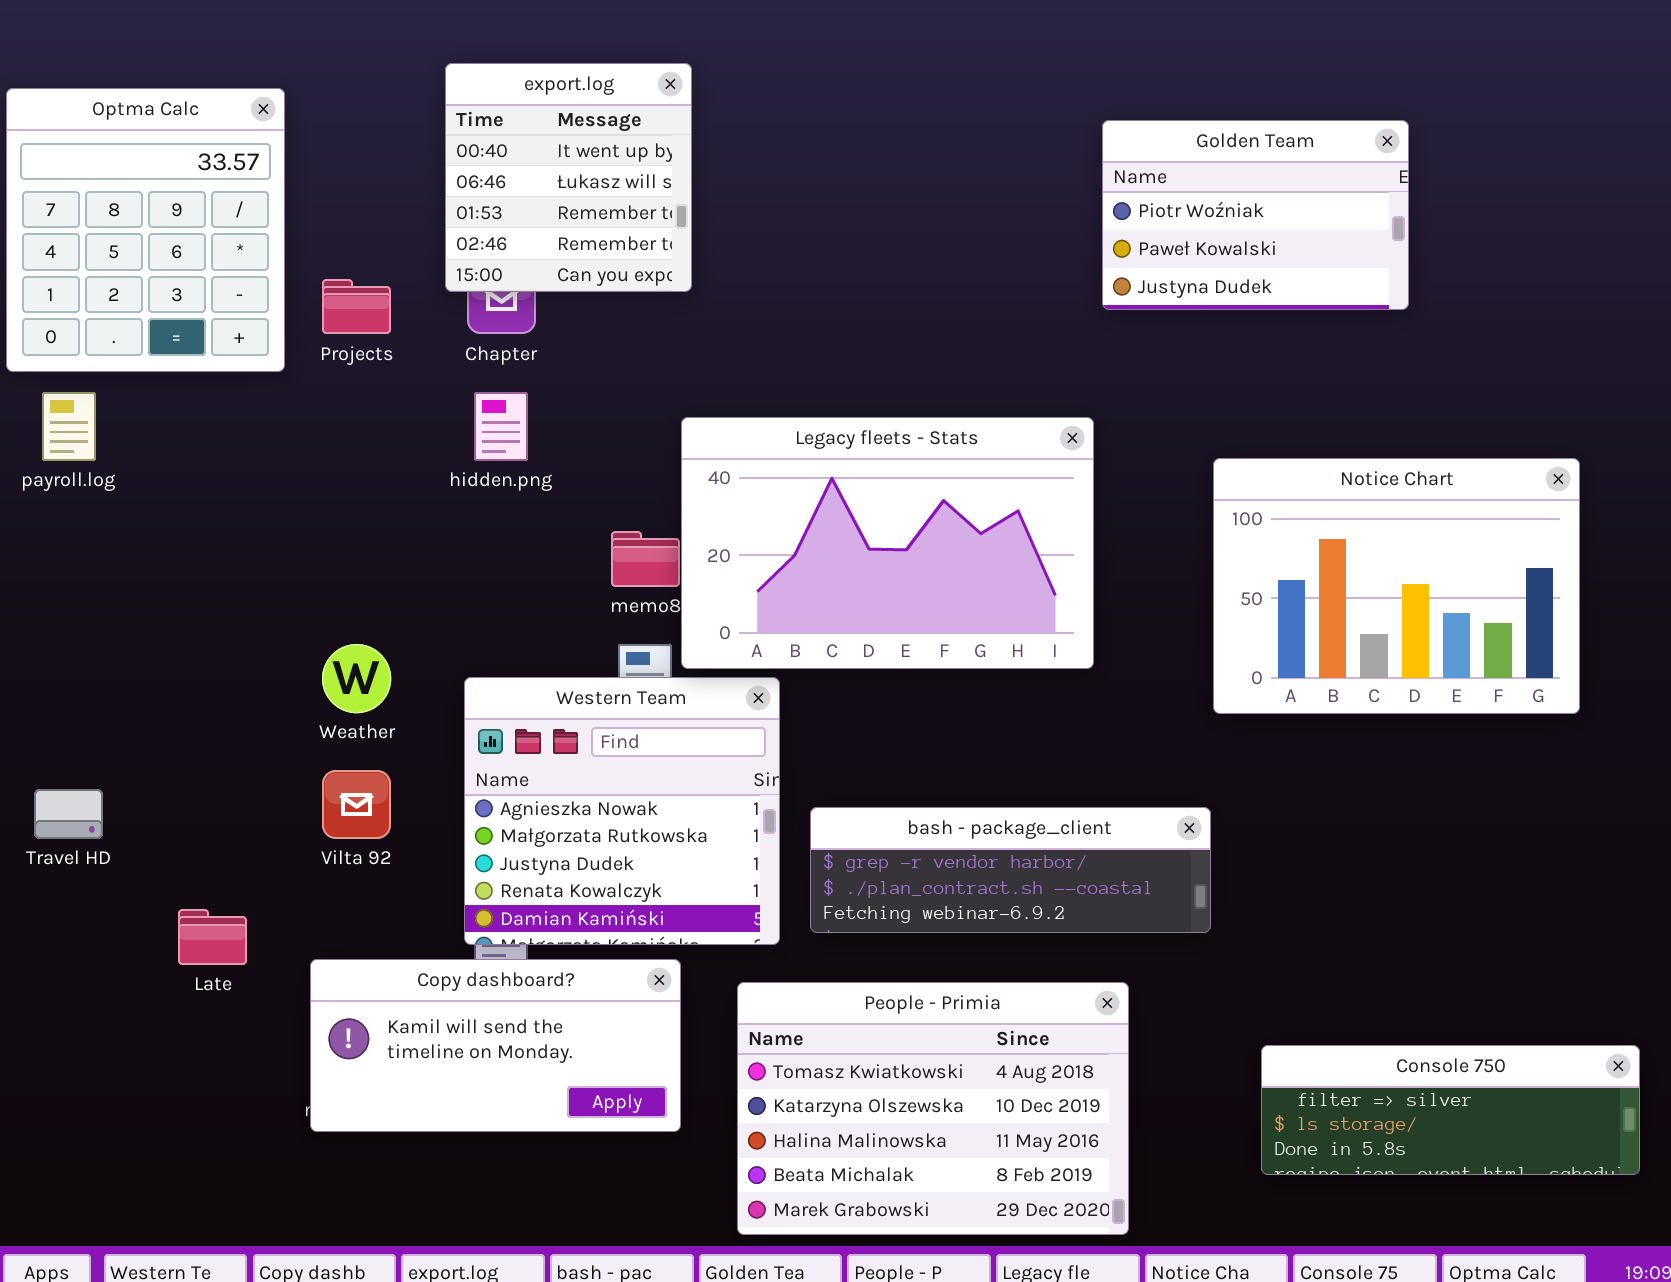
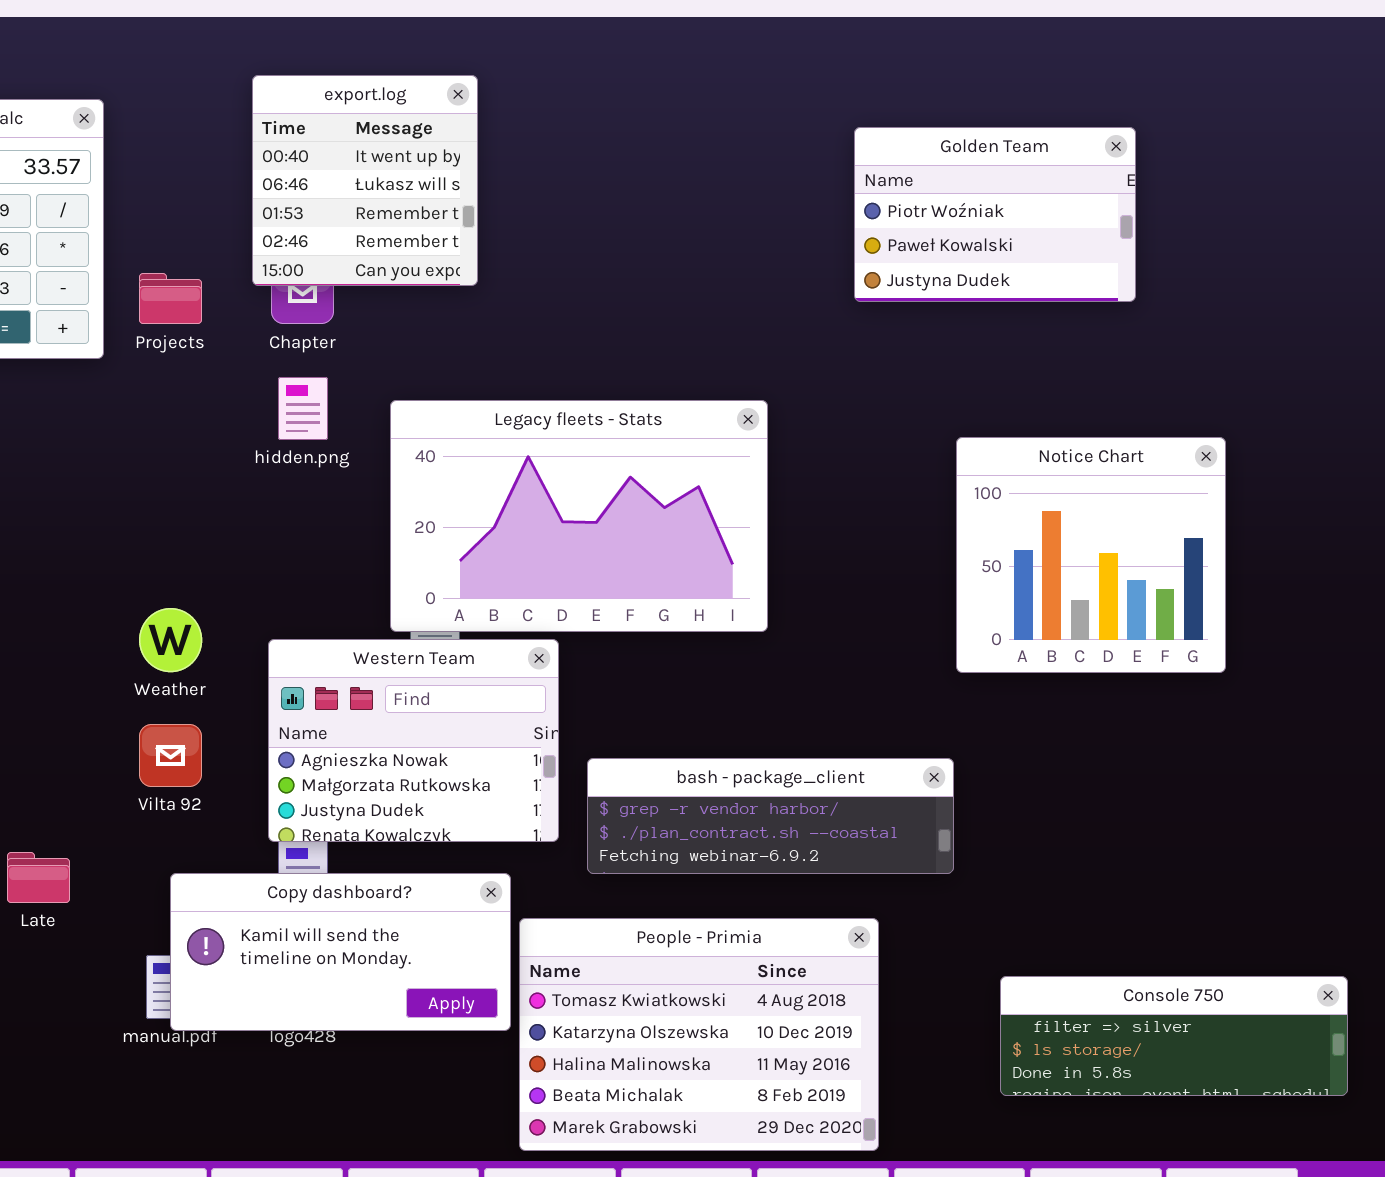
Legacy fleets - Stats: [681,417,1094,669] -> [390,400,768,632], moved
Notice Chart: [1213,458,1580,714] -> [956,437,1226,673], resized
Western Team: [464,677,780,945] -> [268,639,559,842], resized
Copy dashboard?: [310,959,681,1132] -> [170,873,511,1031], moved

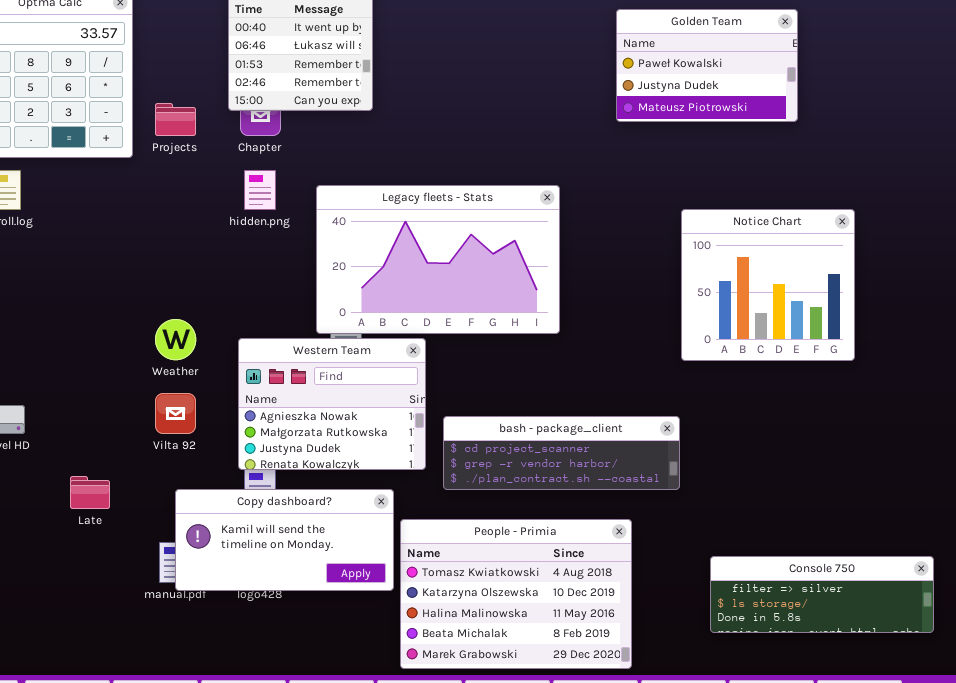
Golden Team: [854,127,1136,302] -> [616,9,798,122], scrolled down 1 row
bash - package_client: [587,758,954,874] -> [443,416,680,490], scrolled up 1 row

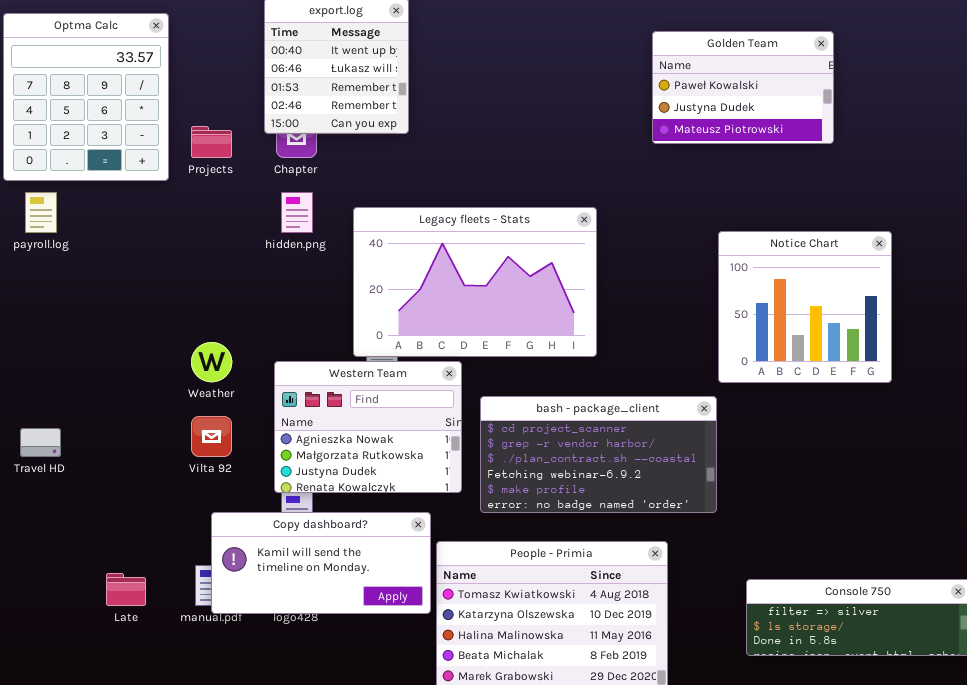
bash - package_client: [443,416,680,490] -> [480,396,717,513], resized
Late: [70,476,110,509] -> [106,573,146,606], moved

